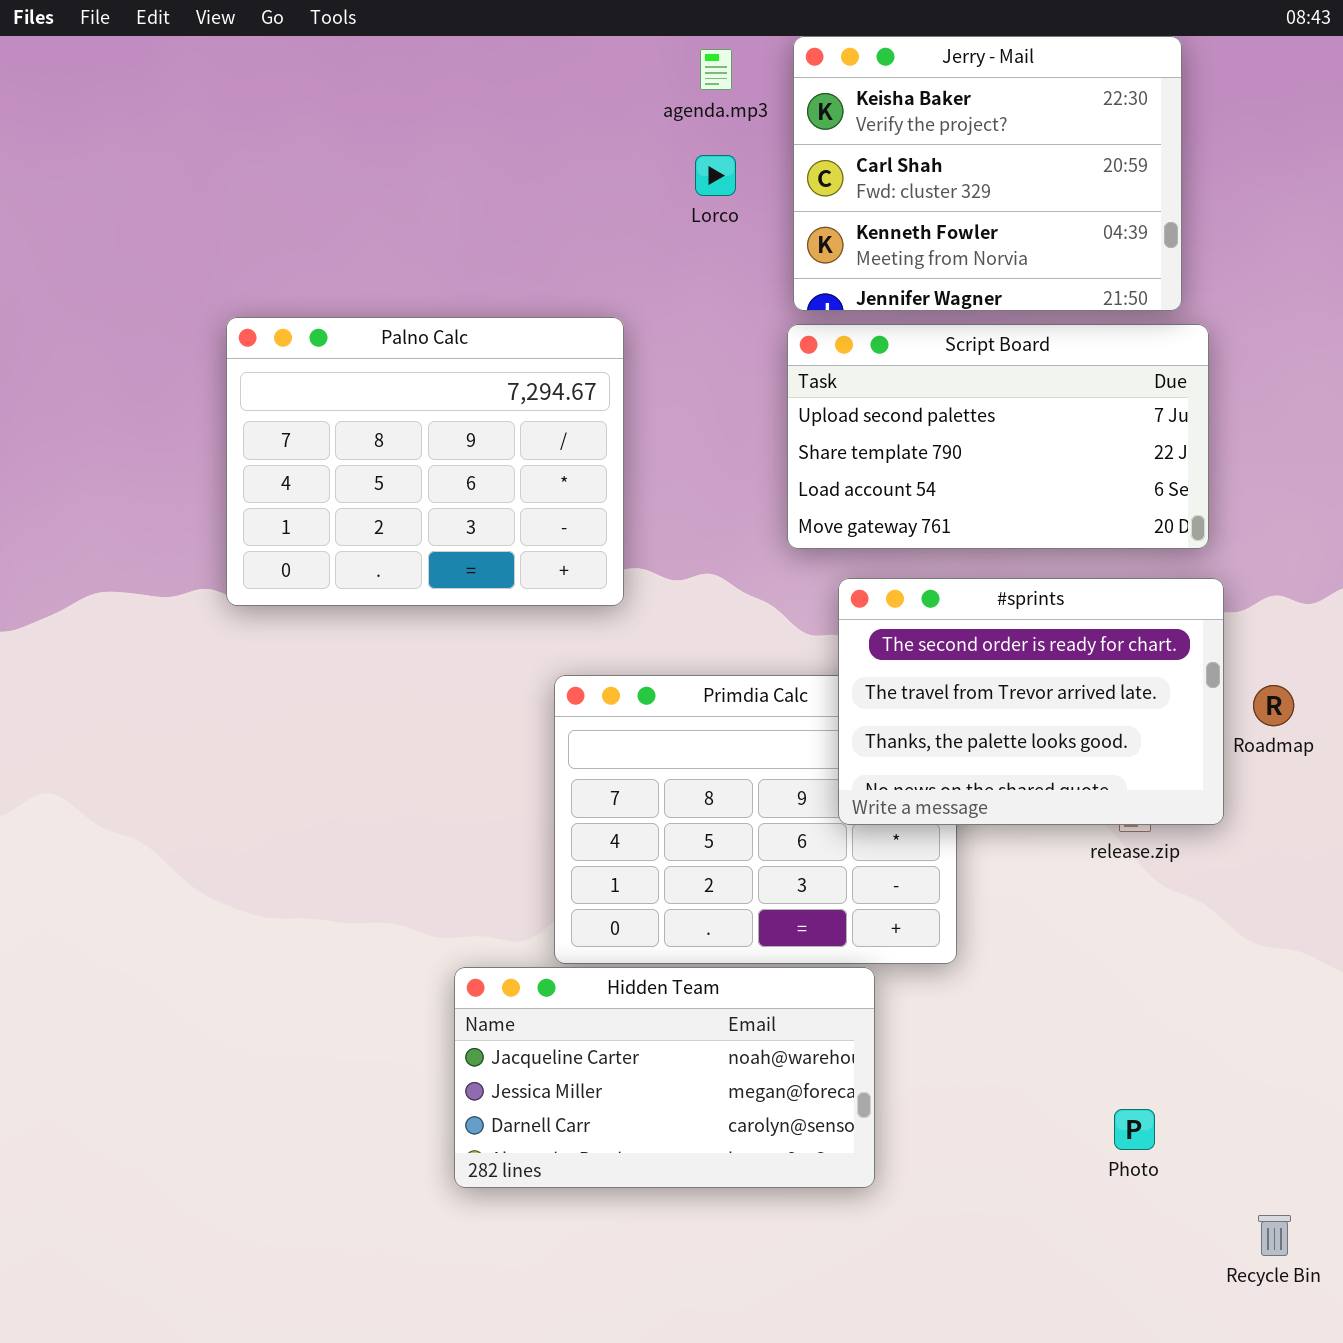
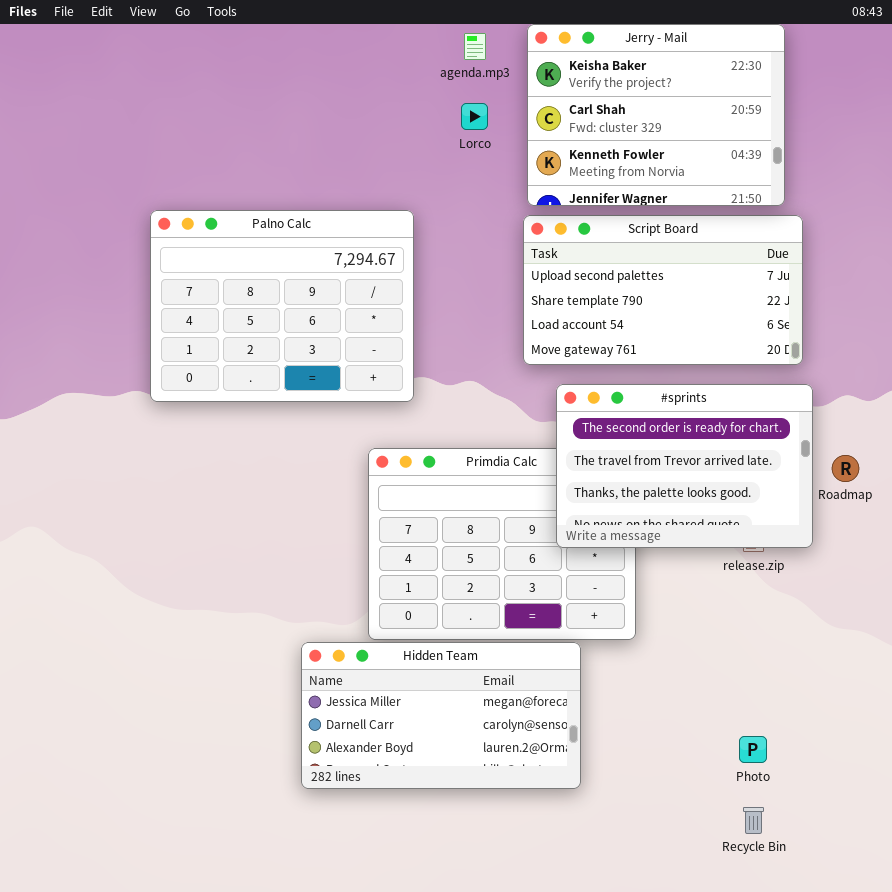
Hidden Team: [454,967,875,1188] -> [301,642,581,789], scrolled down 1 row
Recycle Bin: [1258,1215,1291,1256] -> [743,807,764,834], moved

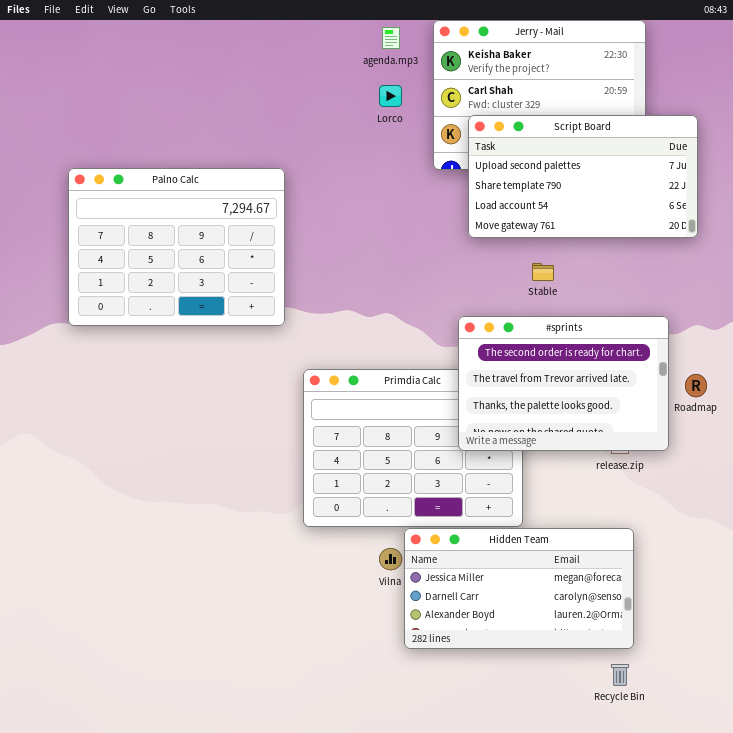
Palno Calc: [150,210,414,402] -> [68,168,285,326], moved
Script Board: [523,215,803,365] -> [468,115,698,238], moved
Hidden Team: [301,642,581,789] -> [404,528,634,649], moved

